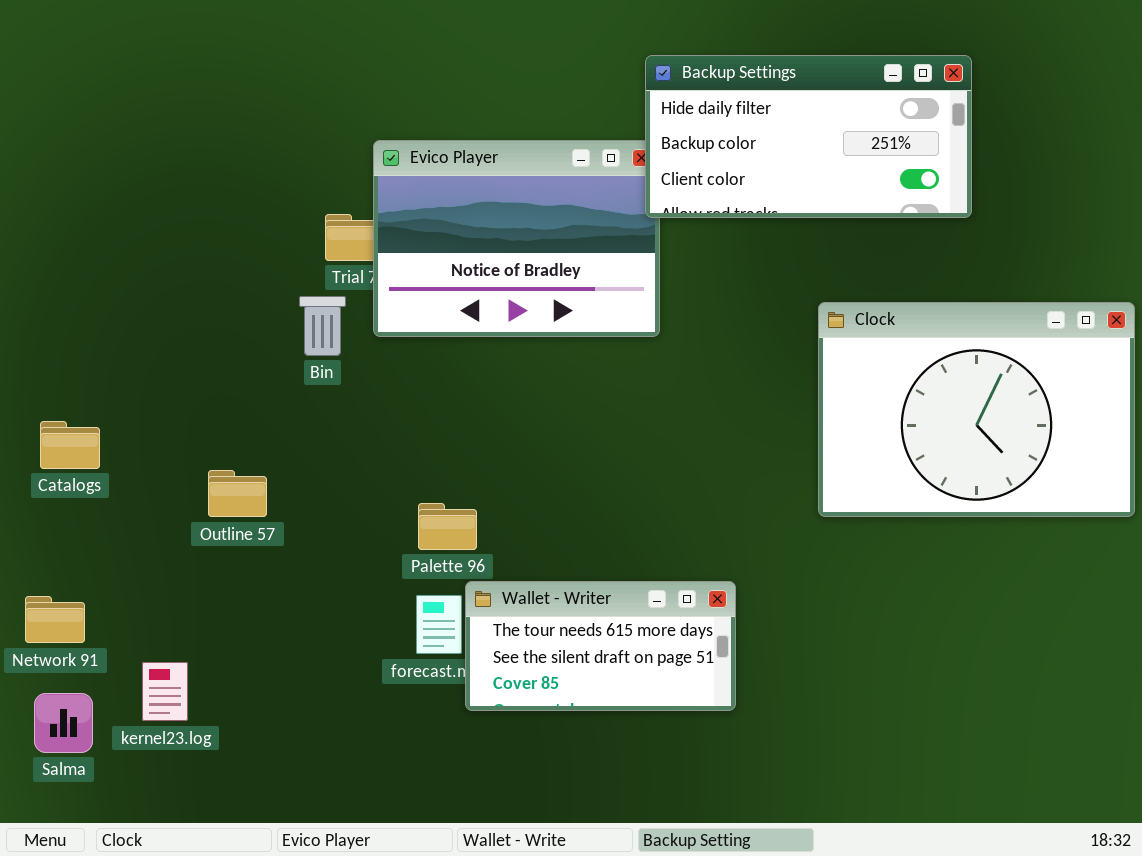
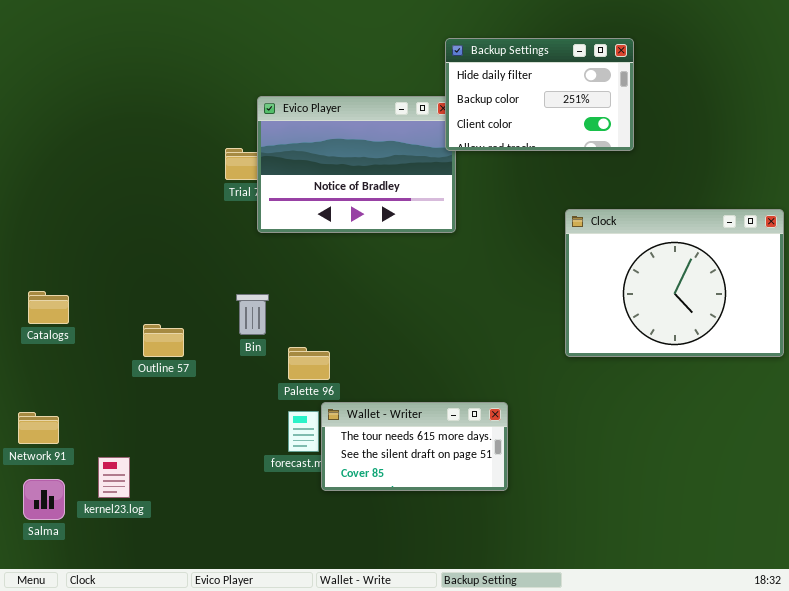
Backup Settings: [645,55,972,218] -> [445,38,634,151], resized
Bin: [299,296,346,356] -> [236,294,269,335], moved

